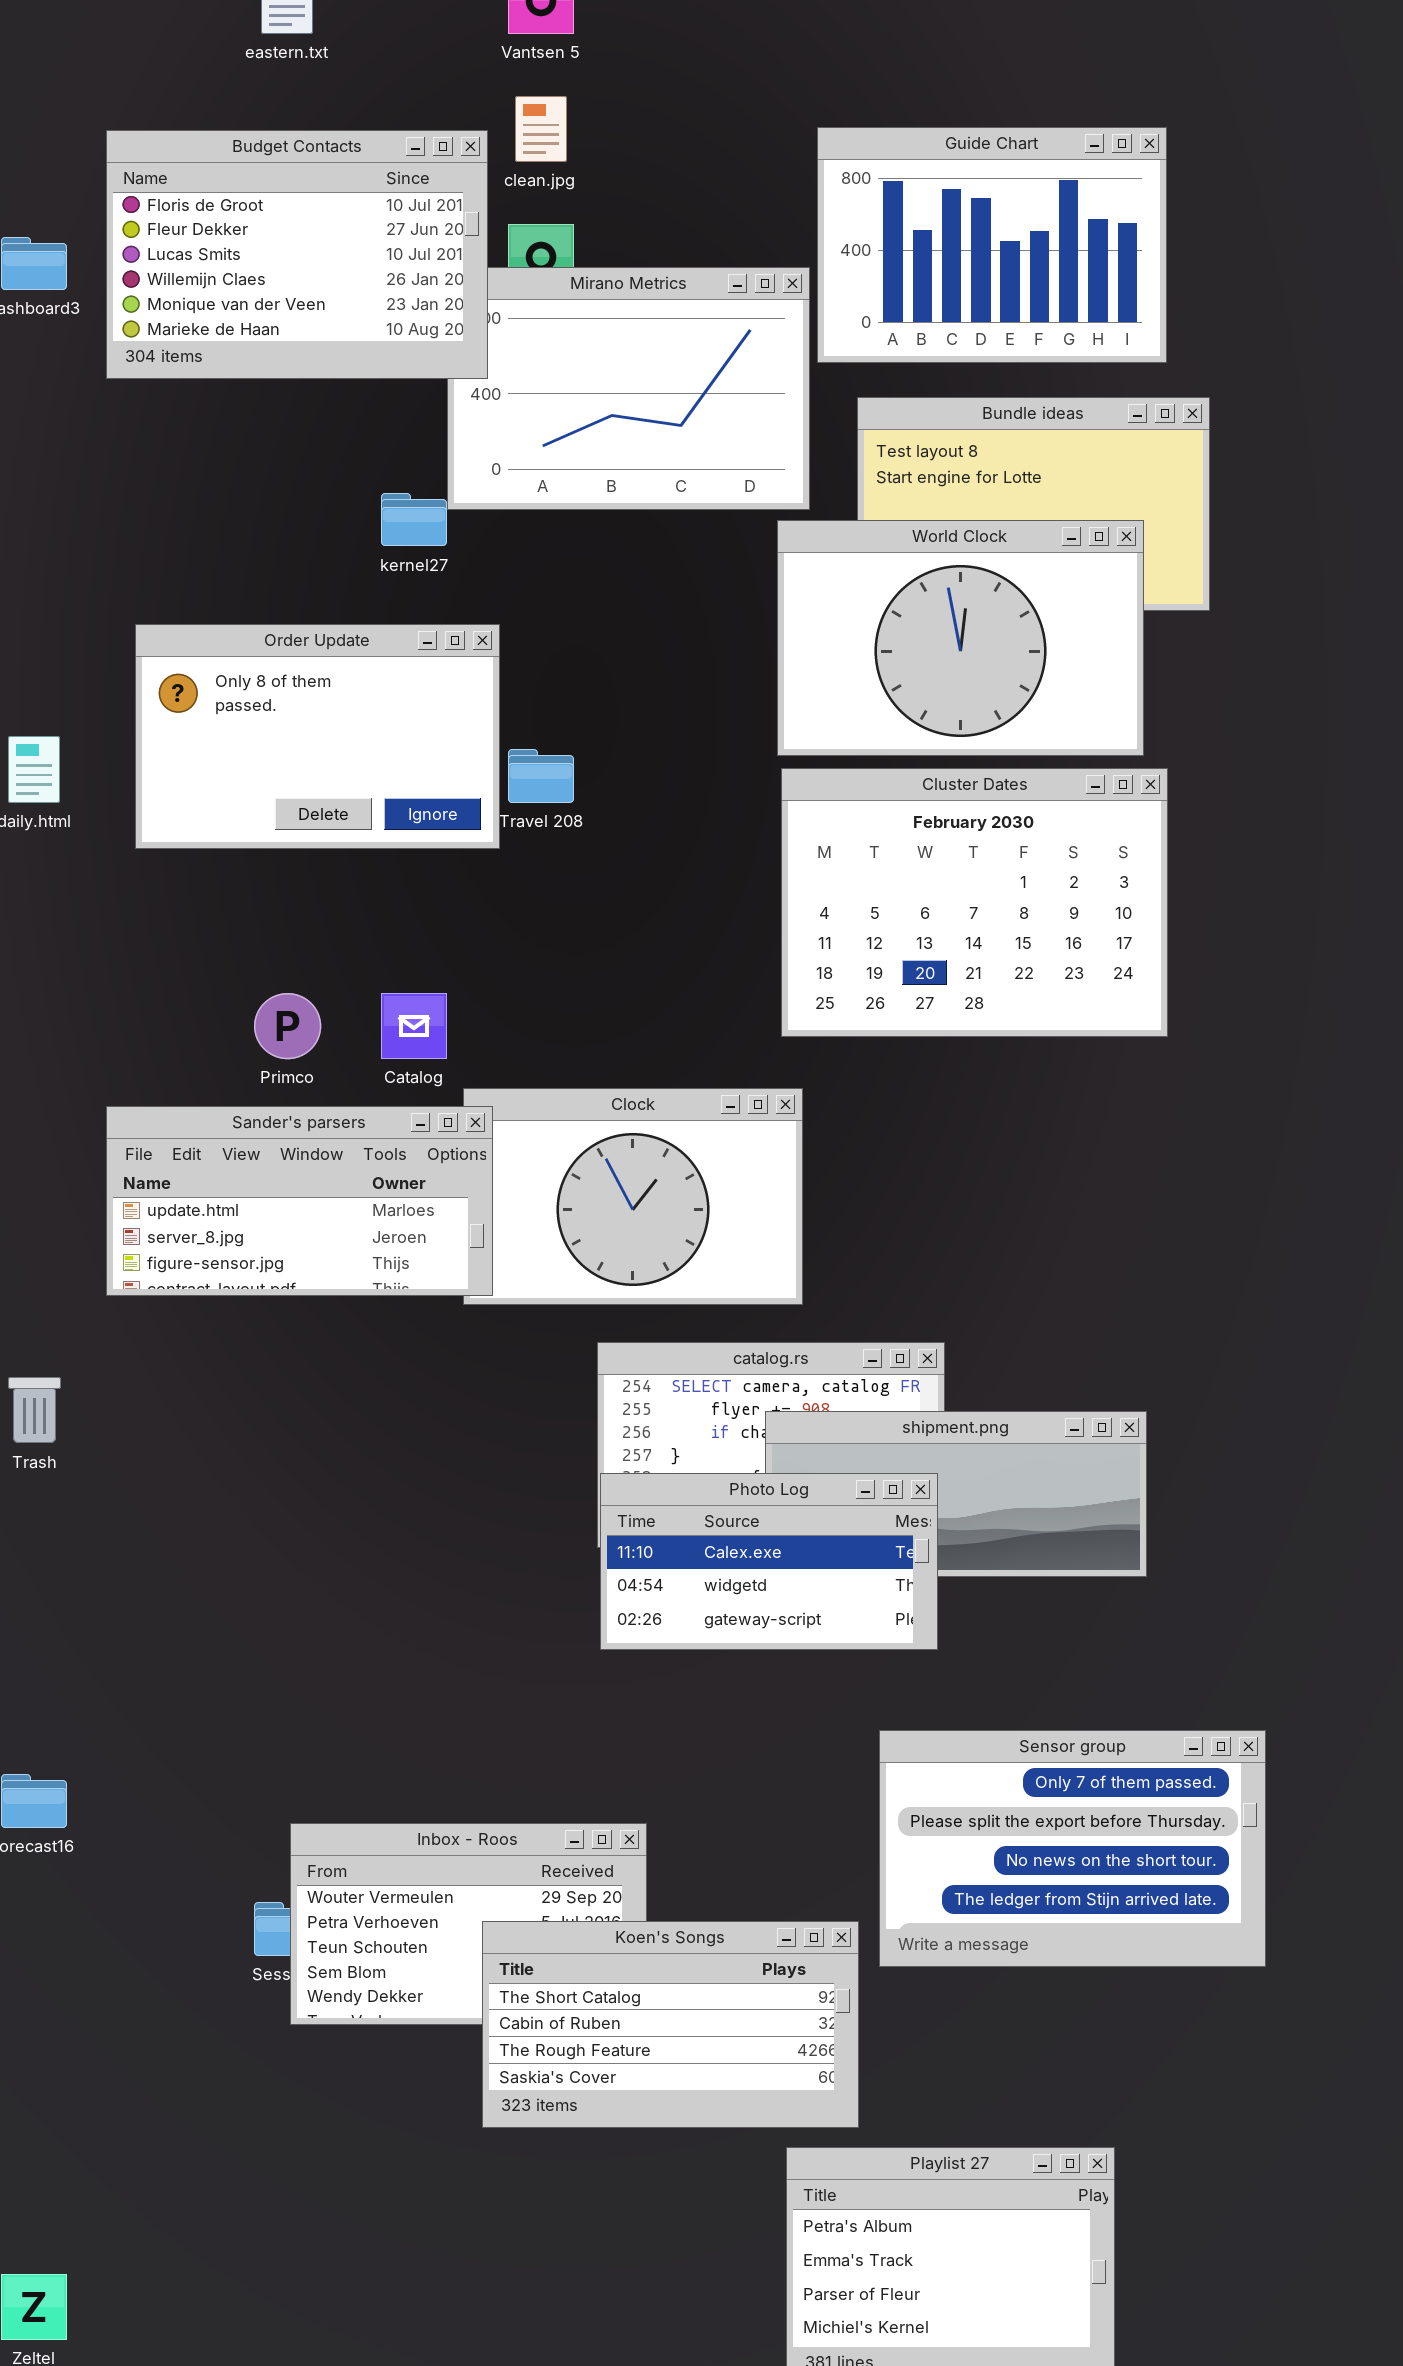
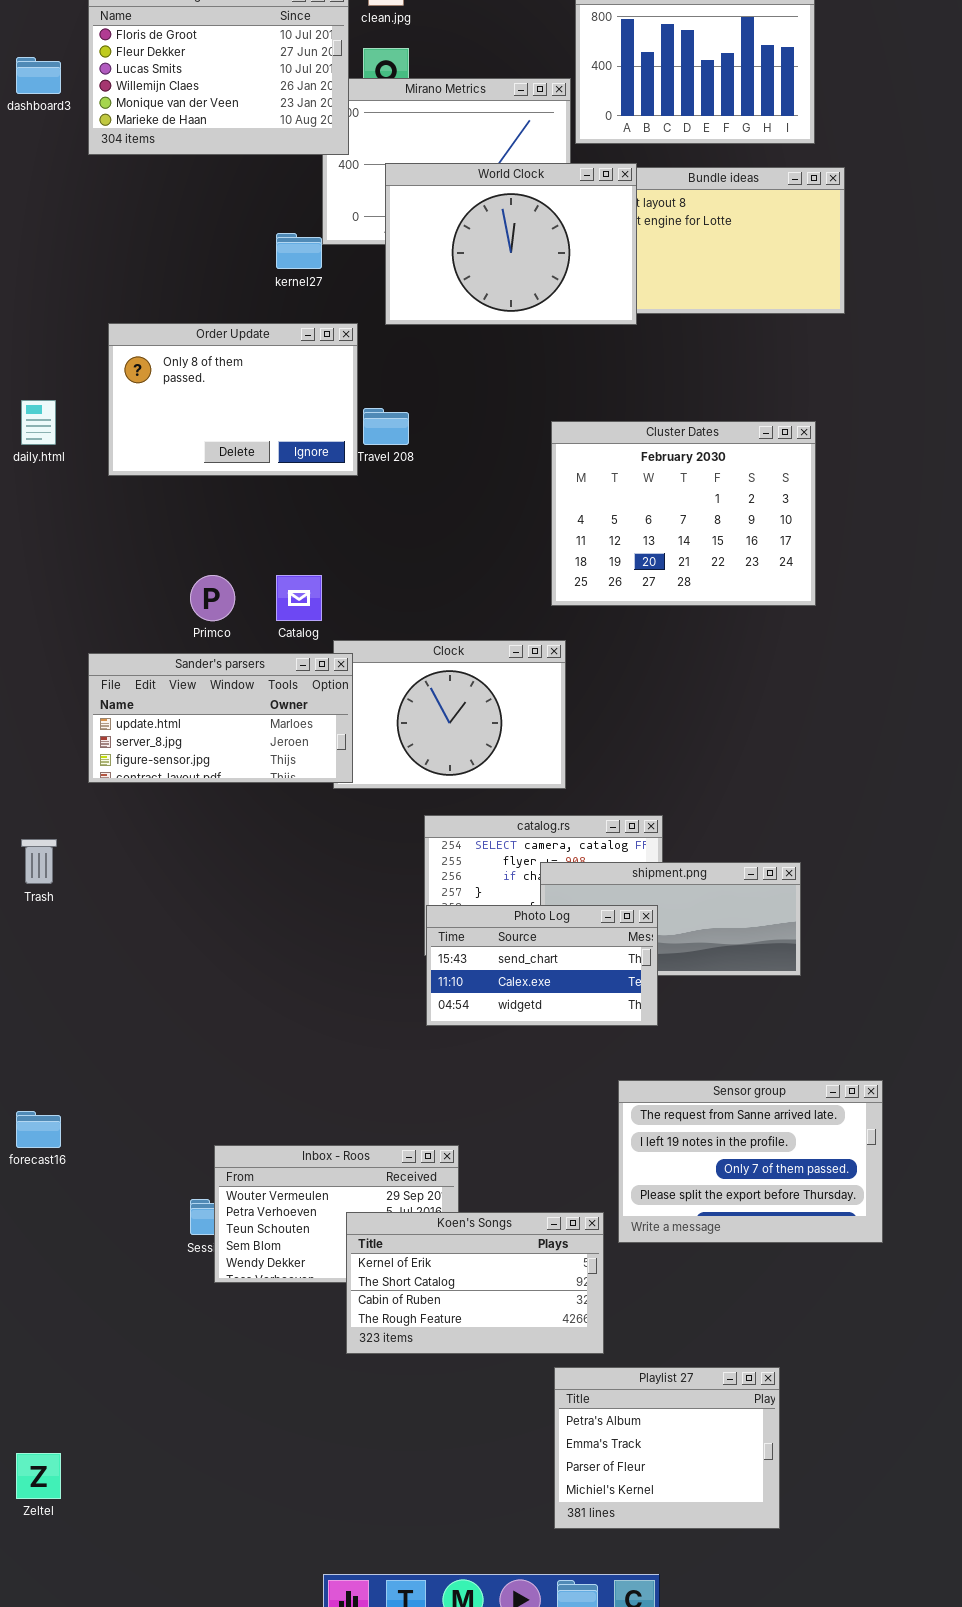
World Clock: [777,520,1144,756] -> [385,163,637,325], moved
Photo Log: [600,1473,938,1650] -> [426,905,658,1026], scrolled up 1 row
Sensor group: [879,1730,1266,1967] -> [618,1080,883,1243], scrolled up 2 rows
Koen's Songs: [482,1921,859,2128] -> [346,1212,604,1354], scrolled up 1 row

